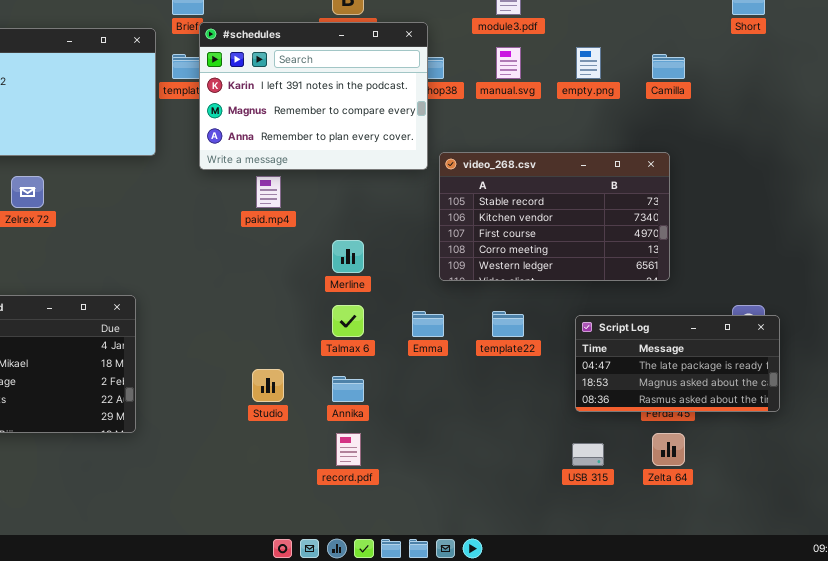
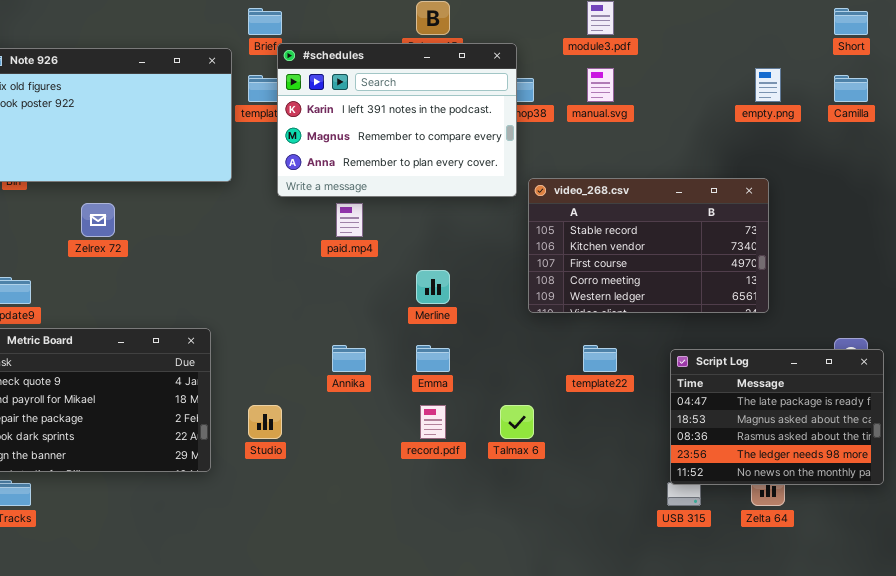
empty.png: [576,47,601,79] -> [755,68,781,102], moved
Camilla: [652,54,685,79] -> [834,75,868,102], moved
Talmax 6: [332,305,364,337] -> [500,405,534,439], moved
Emma: [412,311,444,337] -> [416,345,450,372], moved
Script Log: [575,315,780,412] -> [670,349,884,485], resized
Studio: [252,369,284,402] -> [248,405,282,439], moved
Annika: [332,376,364,402] -> [332,345,366,372], moved
record.pdf: [336,433,361,466] -> [420,405,446,439], moved

